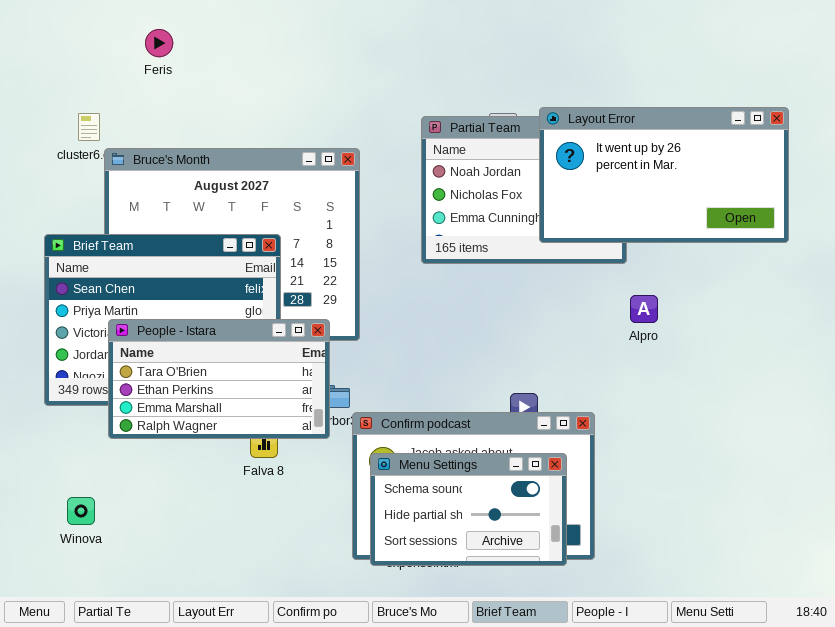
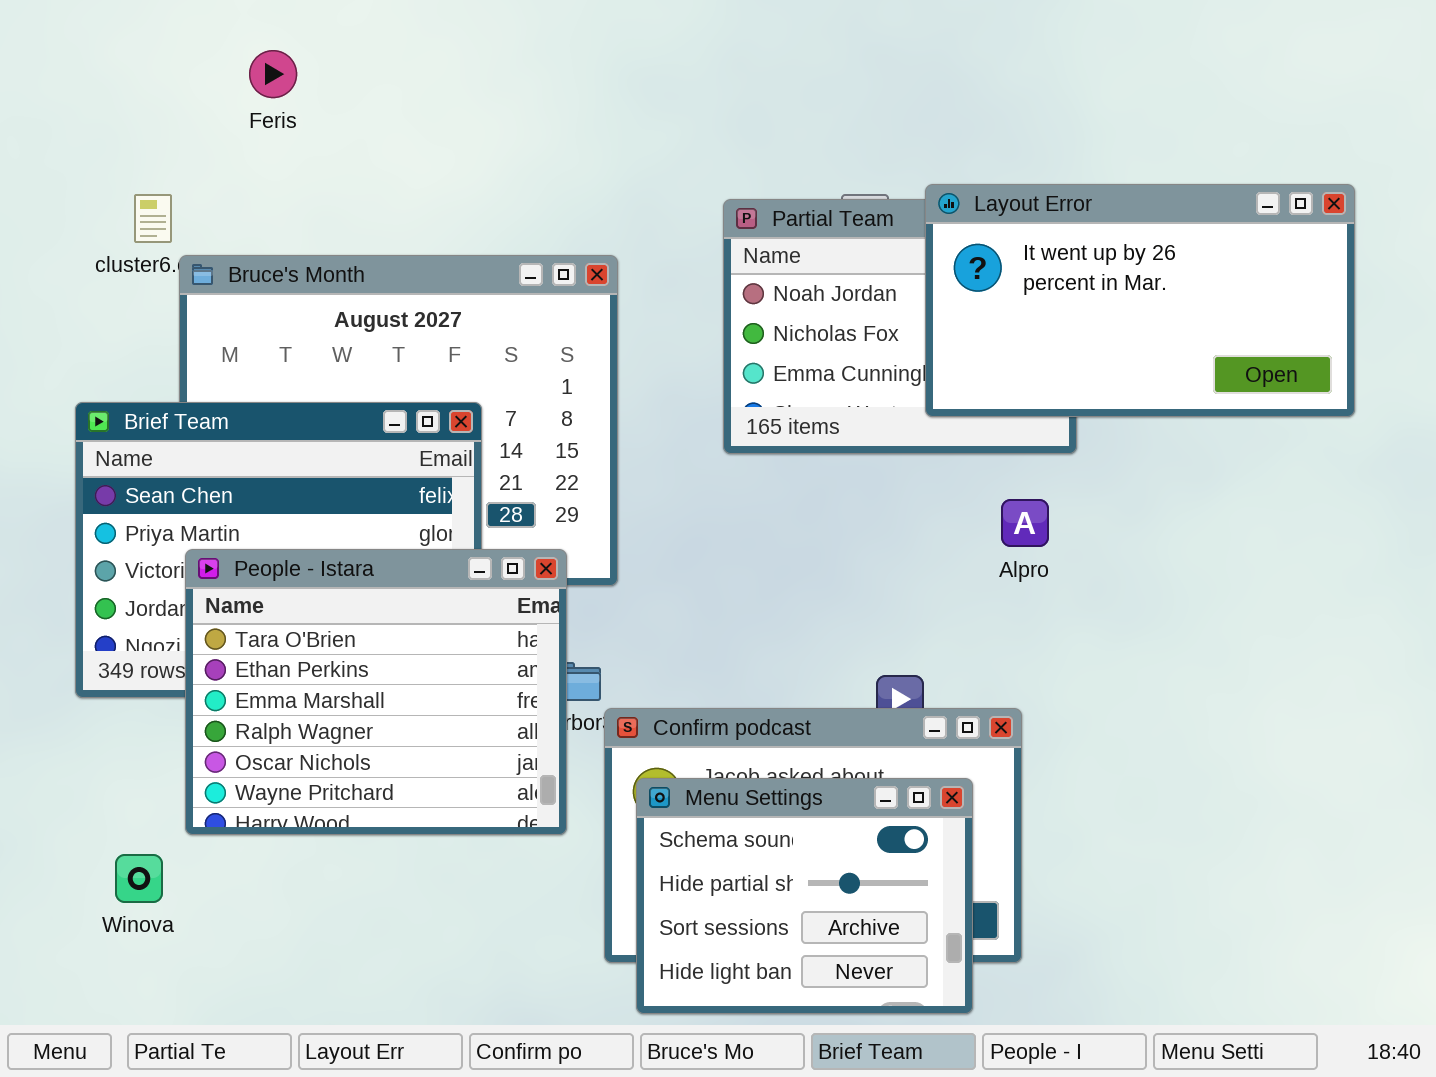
Alpro: [630,295,658,323] -> [1001,499,1049,547], moved
People - Istara: [108,319,330,439] -> [185,549,567,835], resized
Menu Settings: [370,453,567,566] -> [636,778,973,1014], resized

